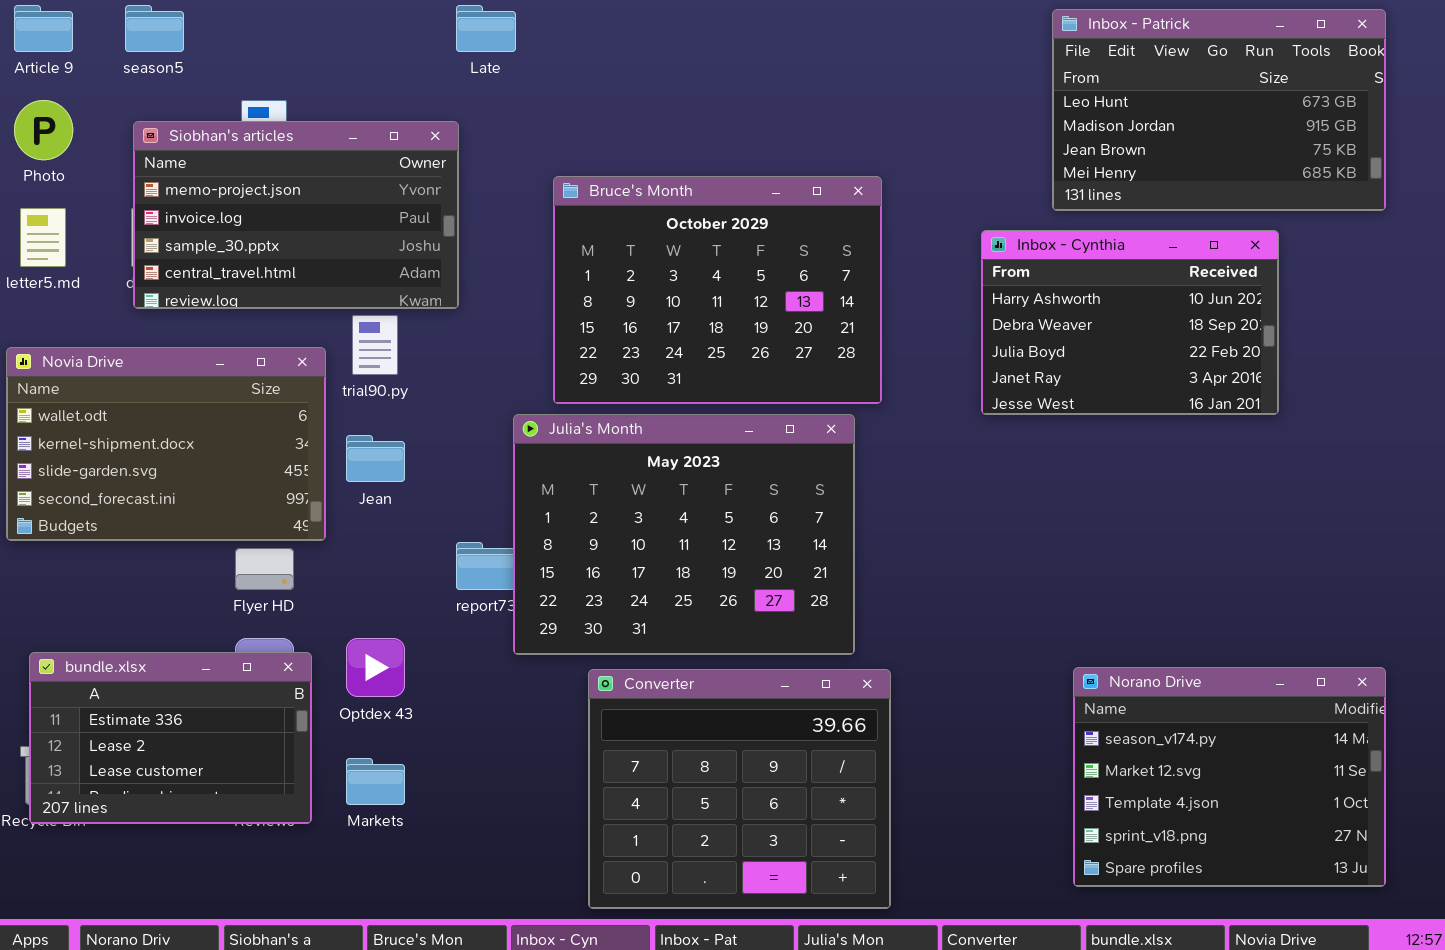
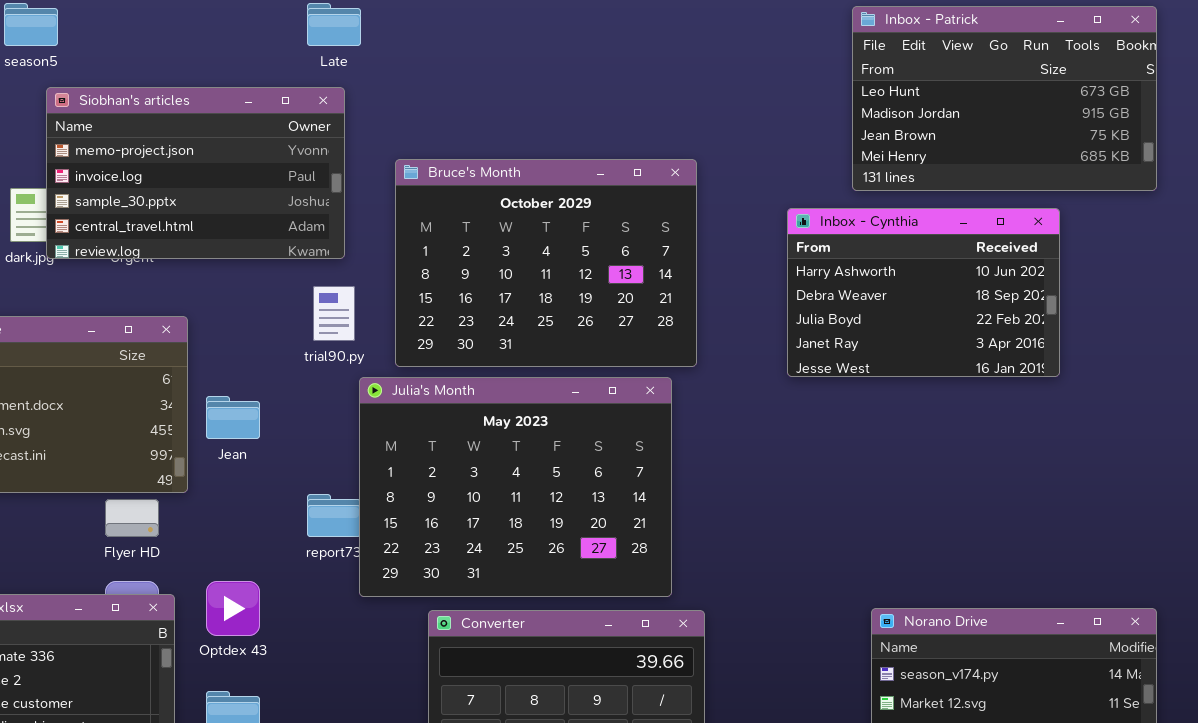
Siobhan's articles: [133,121,459,309] -> [46,87,345,259], moved
trial90.py: [352,315,398,375] -> [313,286,355,341], moved

